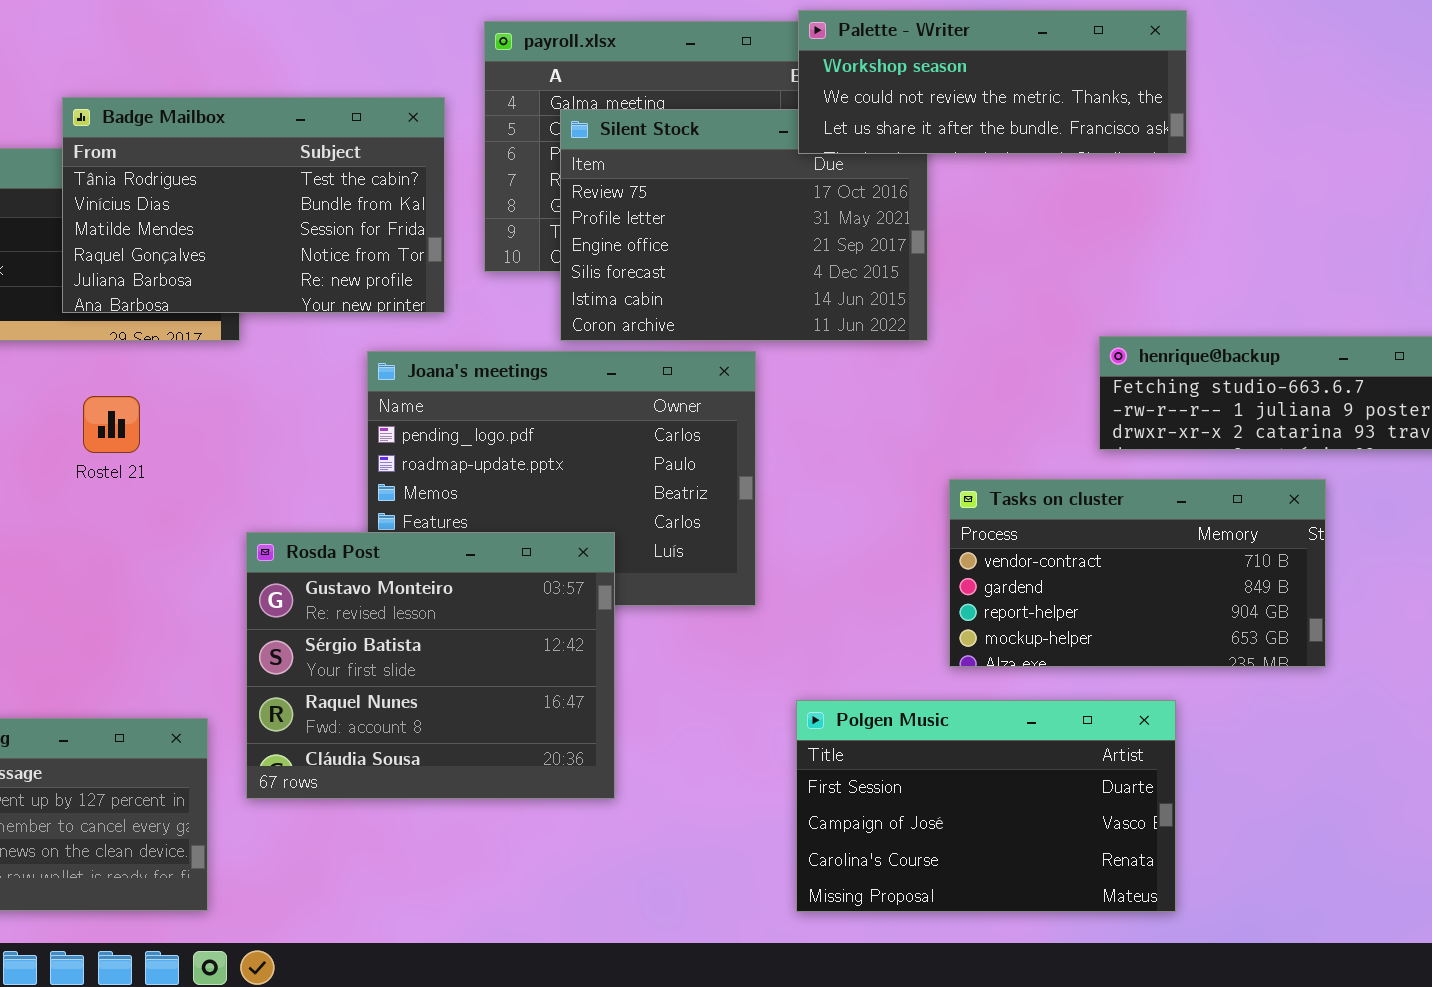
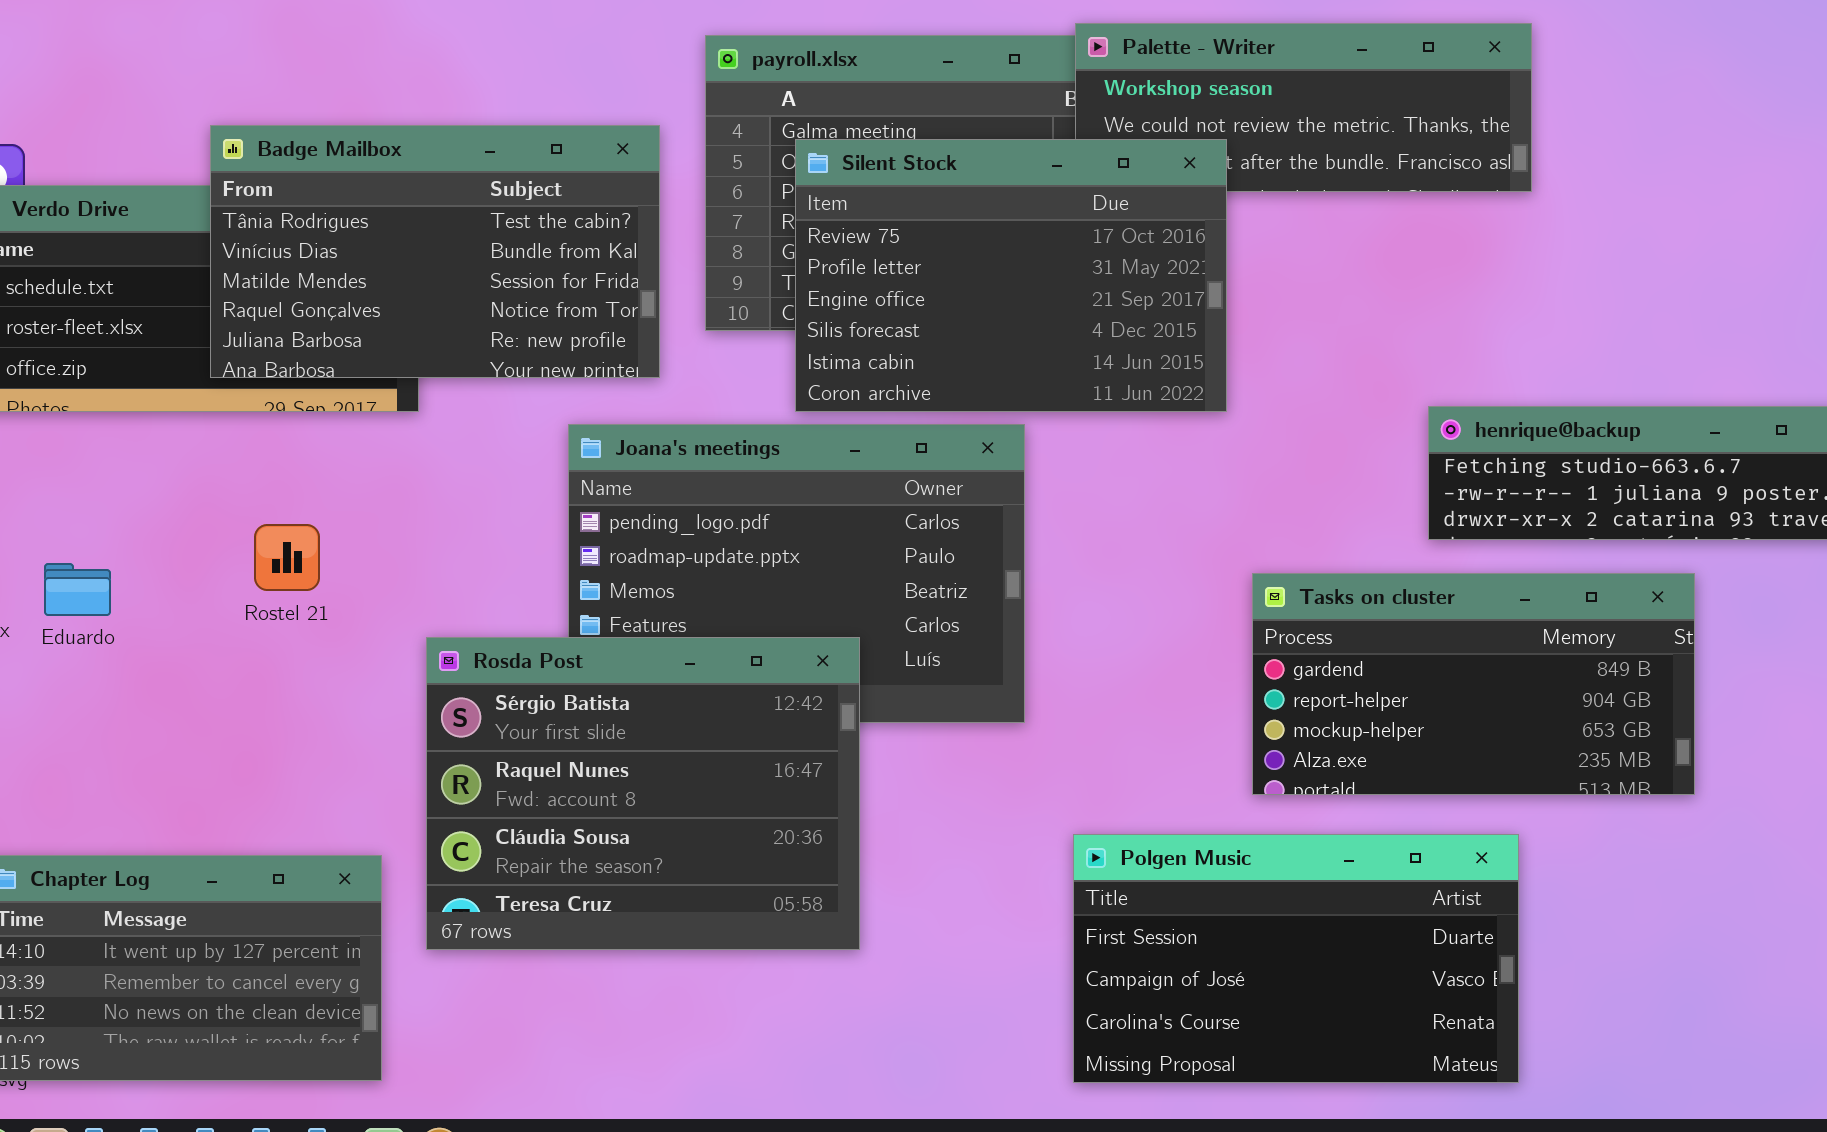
Silent Stock: [560,109,928,341] -> [795,139,1227,412], raised
Rostel 21: [83,396,140,453] -> [254,524,320,591], moved
Tasks on cluster: [949,479,1326,667] -> [1252,573,1695,795], scrolled down 1 row
Rosda Post: [246,532,615,799] -> [426,637,860,950], scrolled down 1 row

